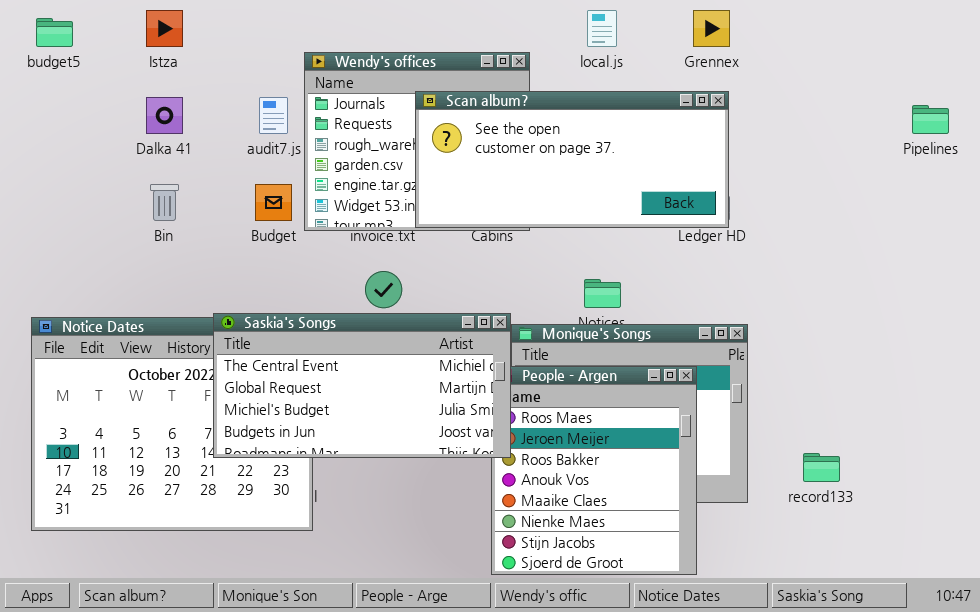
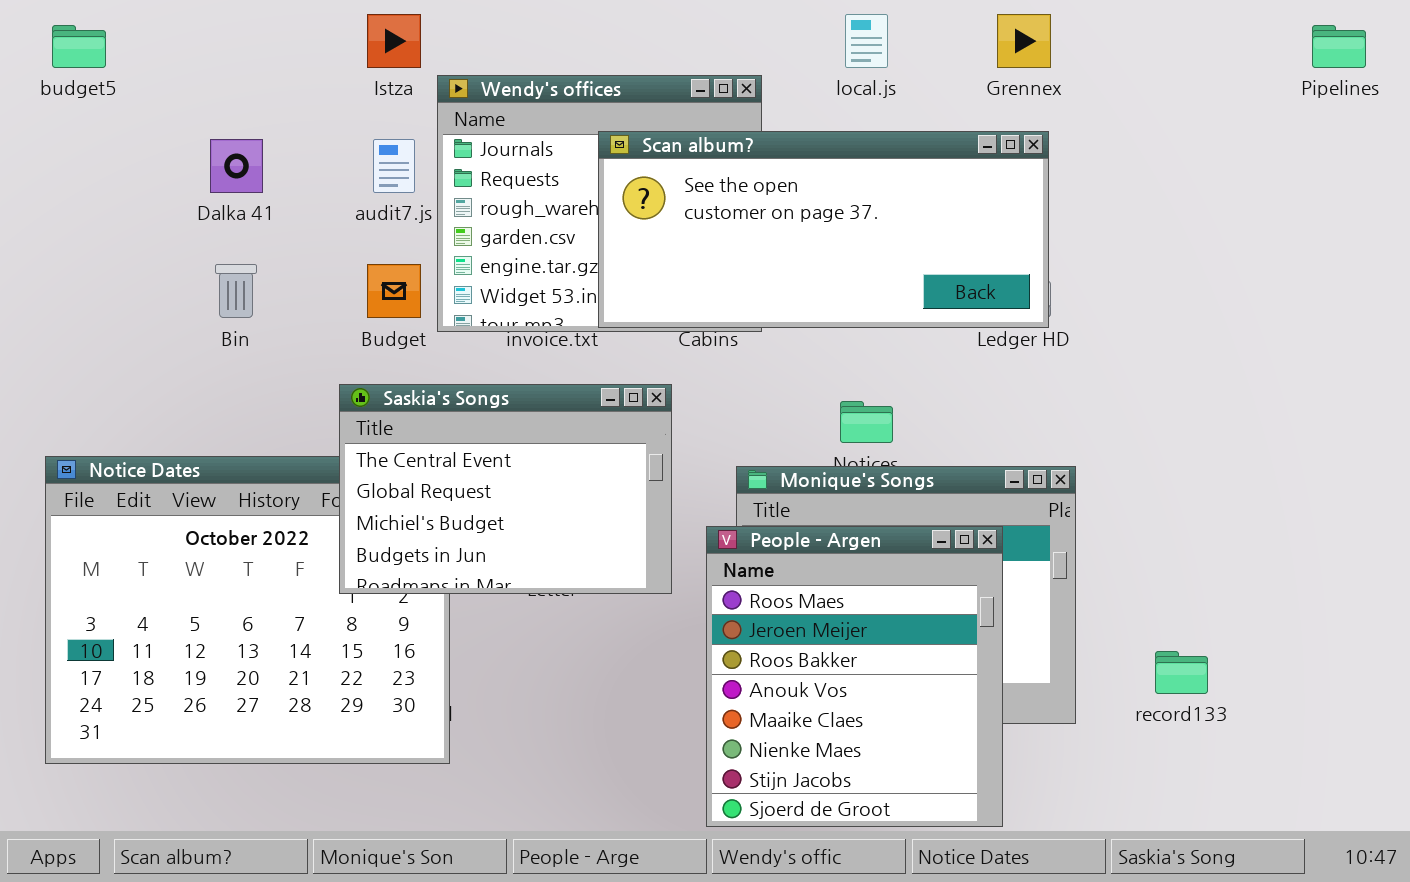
Istza: [146,10,183,47] -> [367,14,421,68], moved
Pipelines: [912,105,949,134] -> [1312,25,1366,68], moved
Saskia's Songs: [213,313,511,458] -> [339,384,672,594], moved, resized

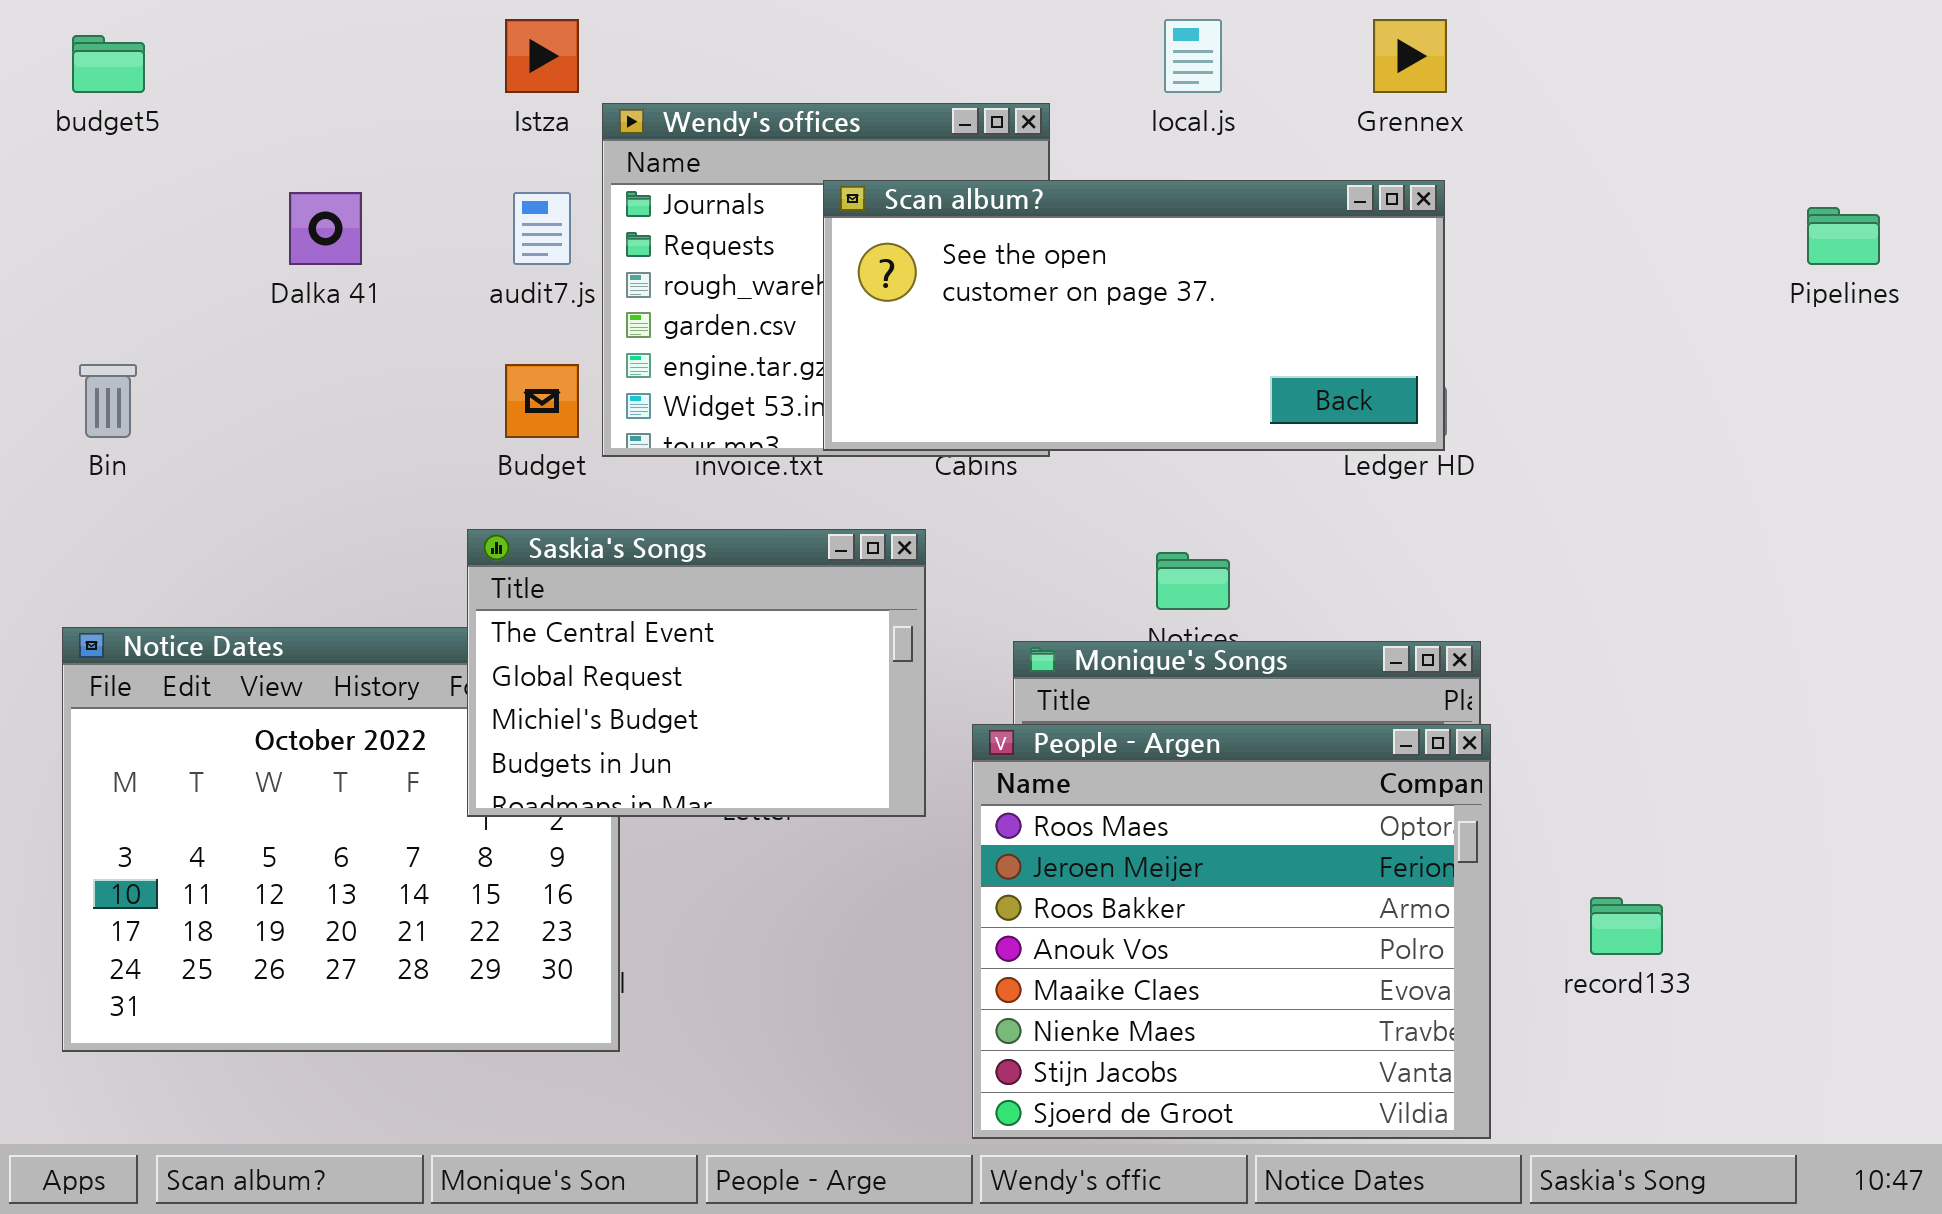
Pipelines: [1312,25,1366,68] -> [1807,207,1880,265], moved
Bin: [215,264,257,318] -> [79,364,137,438], moved
People - Argen: [706,526,1003,827] -> [972,724,1491,1139], resized

